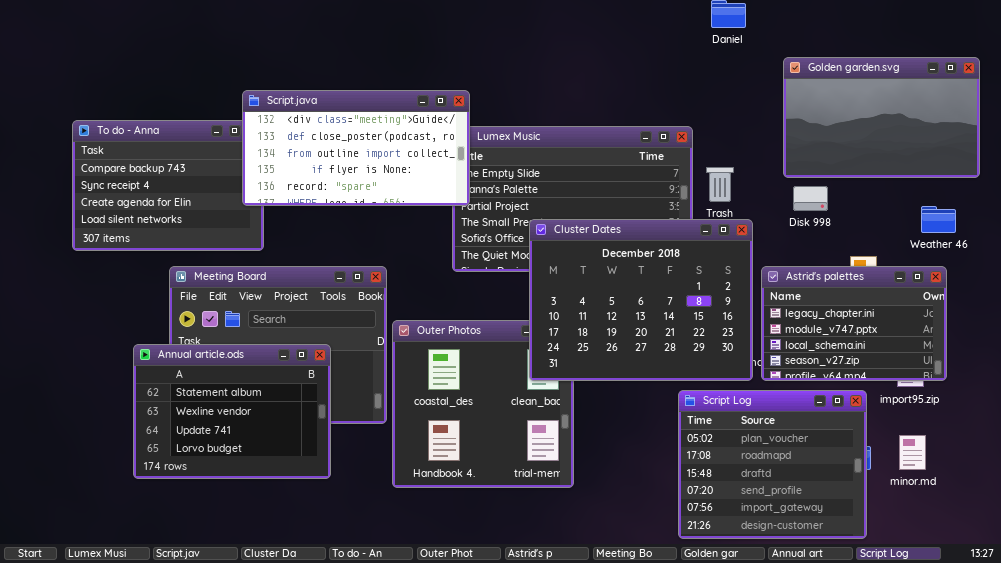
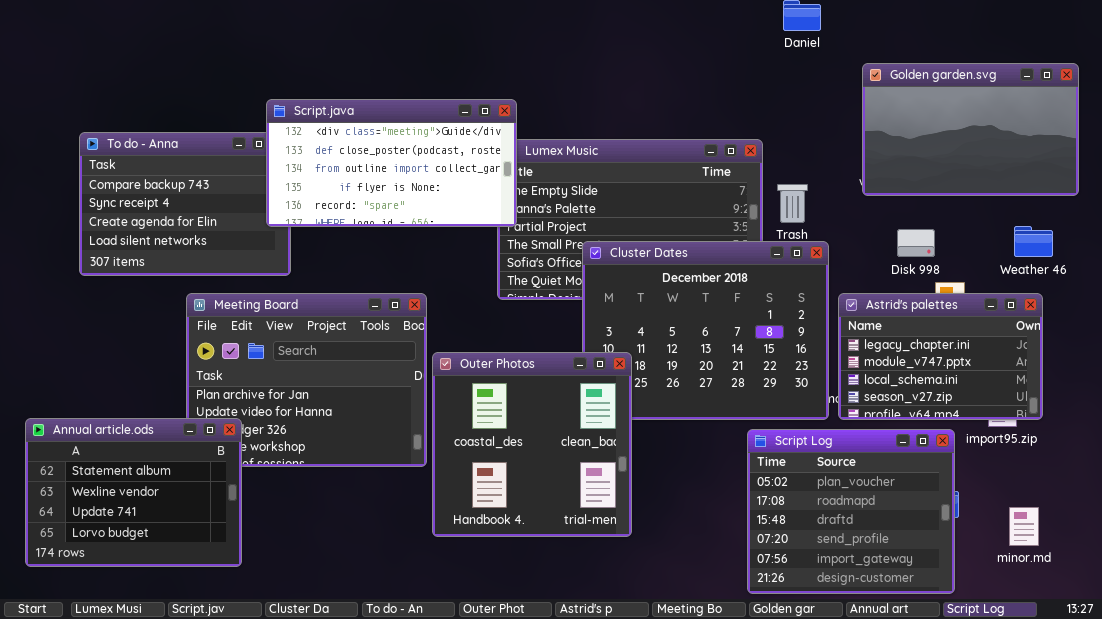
Disk 998: [793,186,828,211] -> [897,229,935,257], moved
Outer Photos: [392,320,574,488] -> [432,352,632,537], raised
Annual article.ods: [133,344,331,479] -> [25,418,242,567], moved
minor.md: [899,435,926,470] -> [1009,507,1039,546], moved

